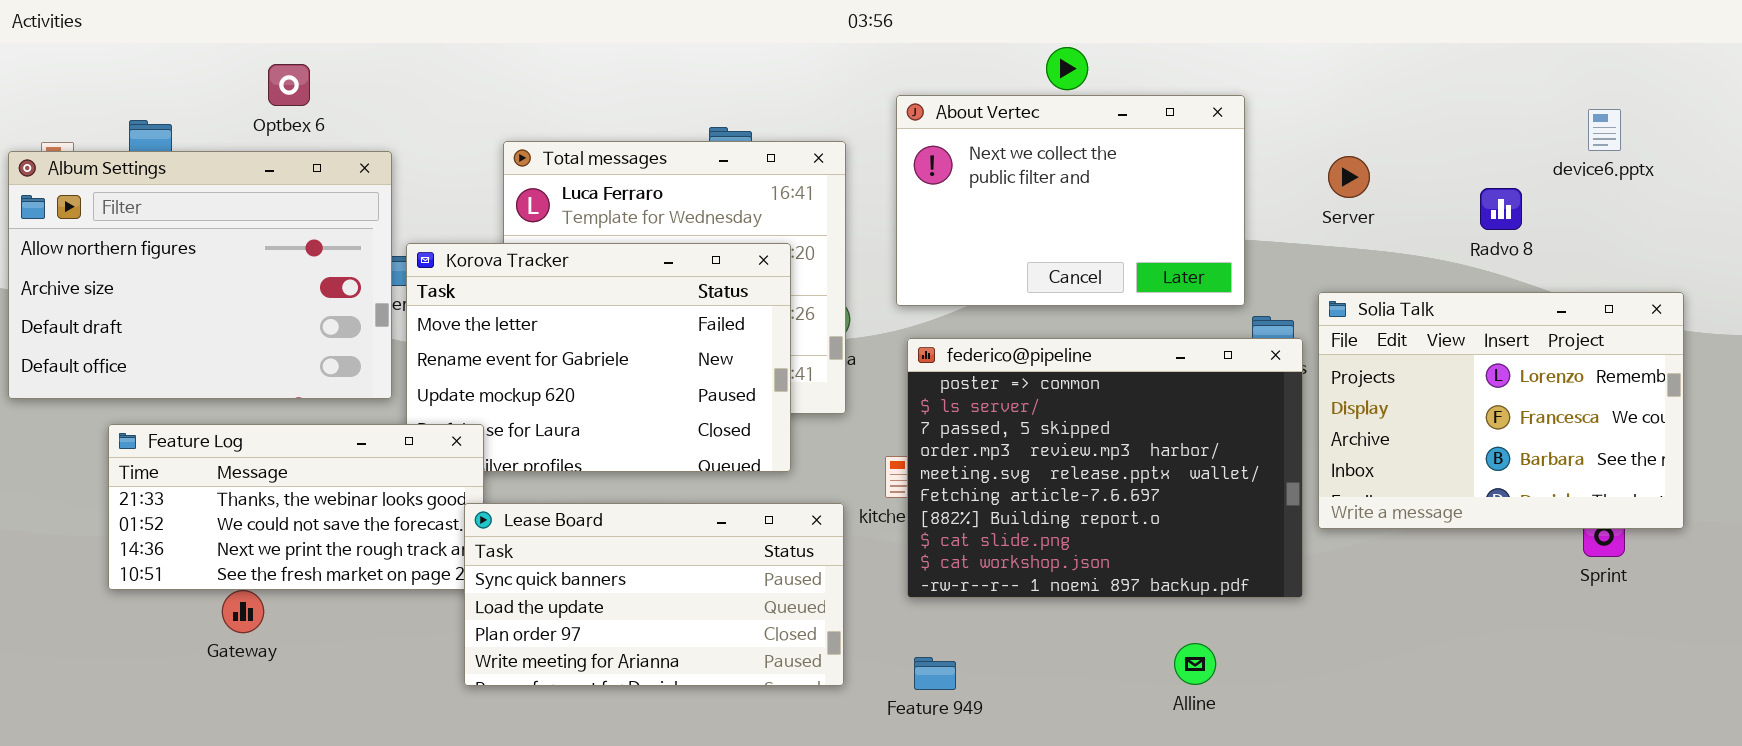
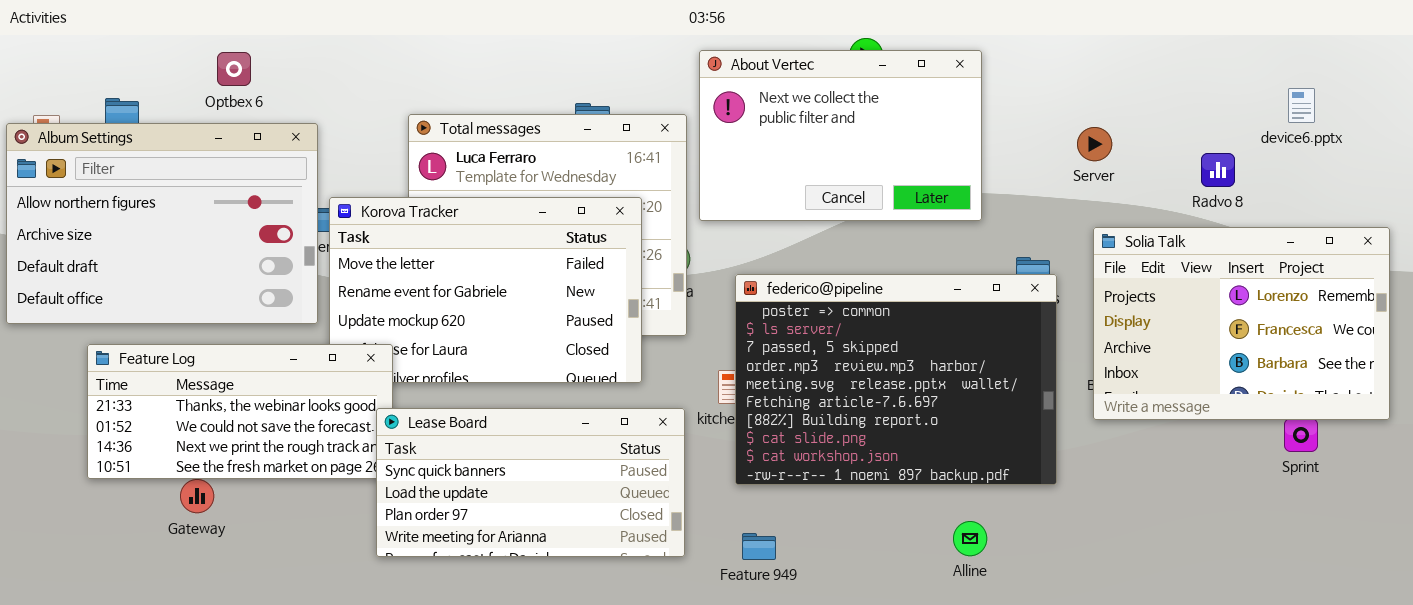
About Vertec: [896,95,1245,306] -> [699,50,982,221], moved
Solia Talk: [1318,292,1684,529] -> [1093,227,1390,420], moved

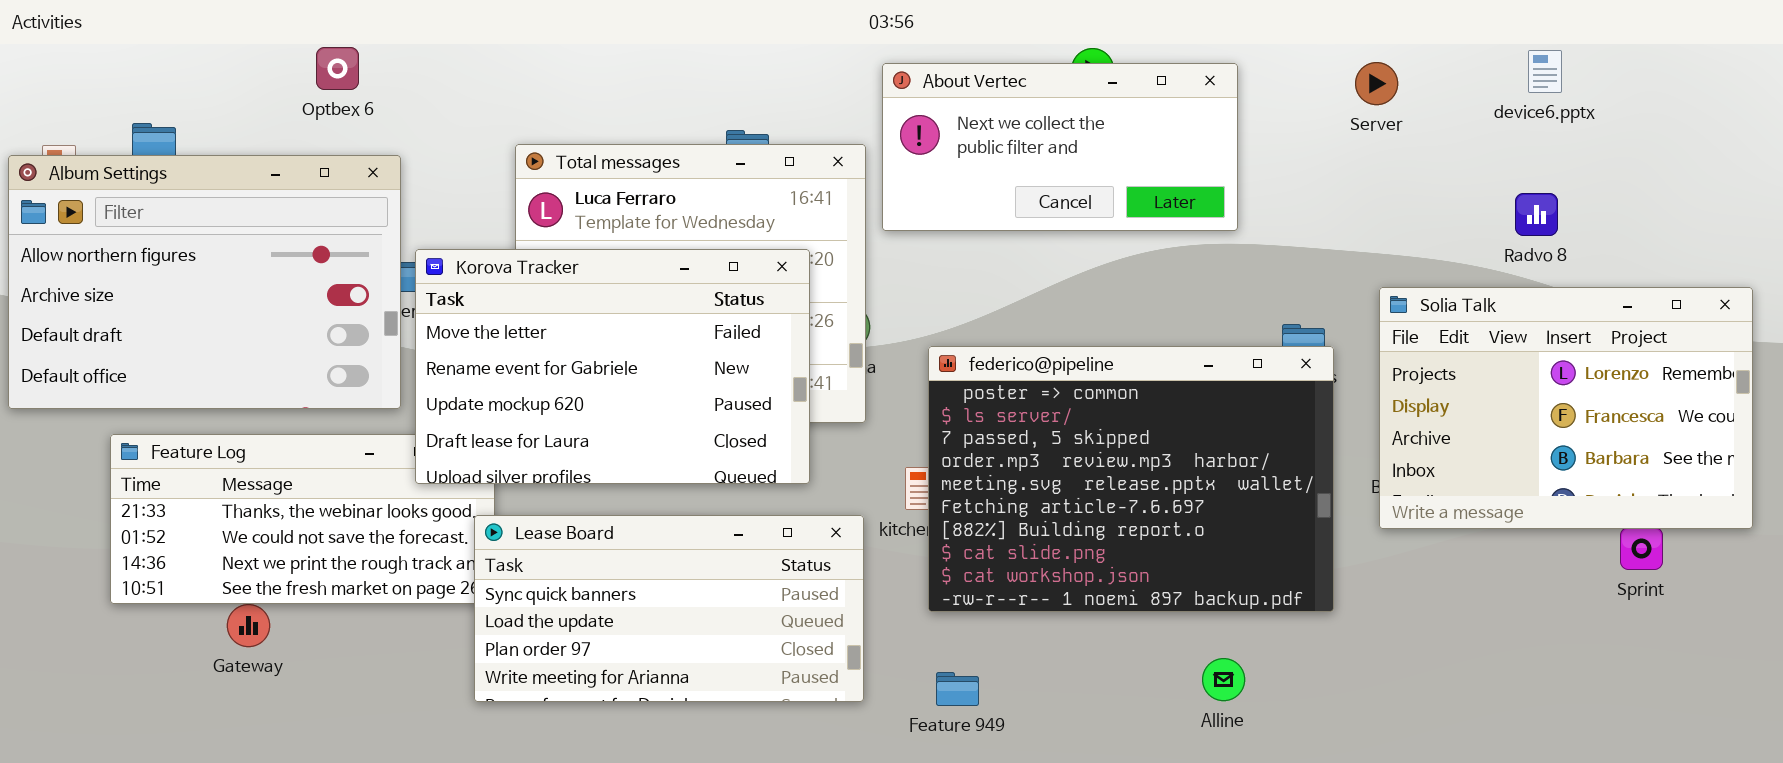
About Vertec: [699,50,982,221] -> [882,63,1238,231], resized
Optbex 6: [217,52,251,86] -> [316,47,359,90], moved
device6.pptx: [1288,88,1315,123] -> [1528,50,1562,93], moved
Server: [1077,127,1112,161] -> [1355,62,1398,105], moved
Korova Tracker: [329,197,642,383] -> [415,249,810,484], raised

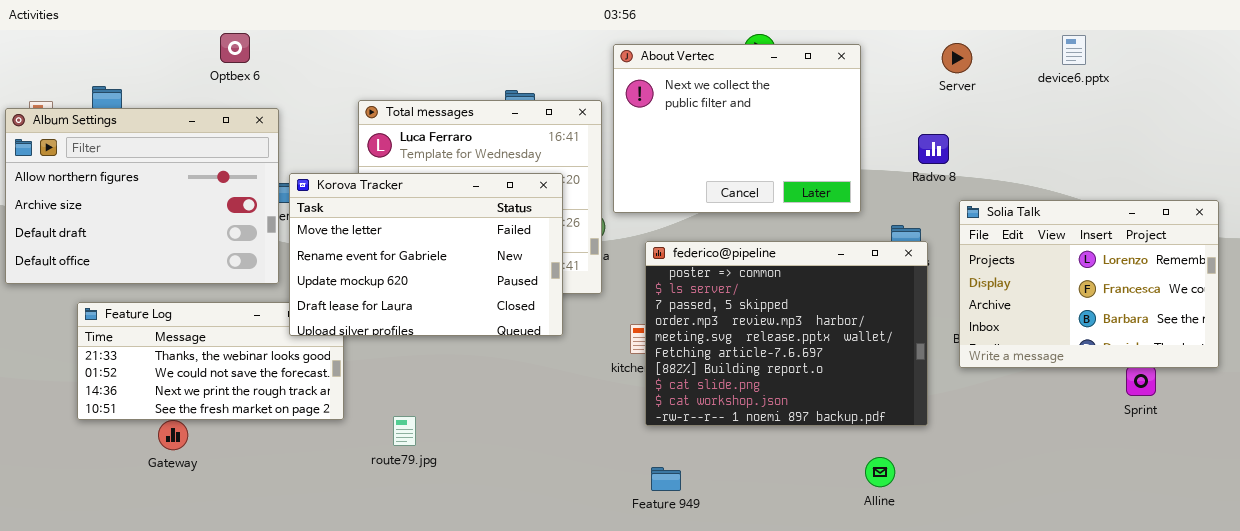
About Vertec: [882,63,1238,231] -> [613,44,861,213], resized
Radvo 8: [1515,193,1558,236] -> [918,134,949,164], moved
Lease Board: [474,515,864,702] -> none, closed
Alline: [1202,658,1245,701] -> [865,457,895,487], moved

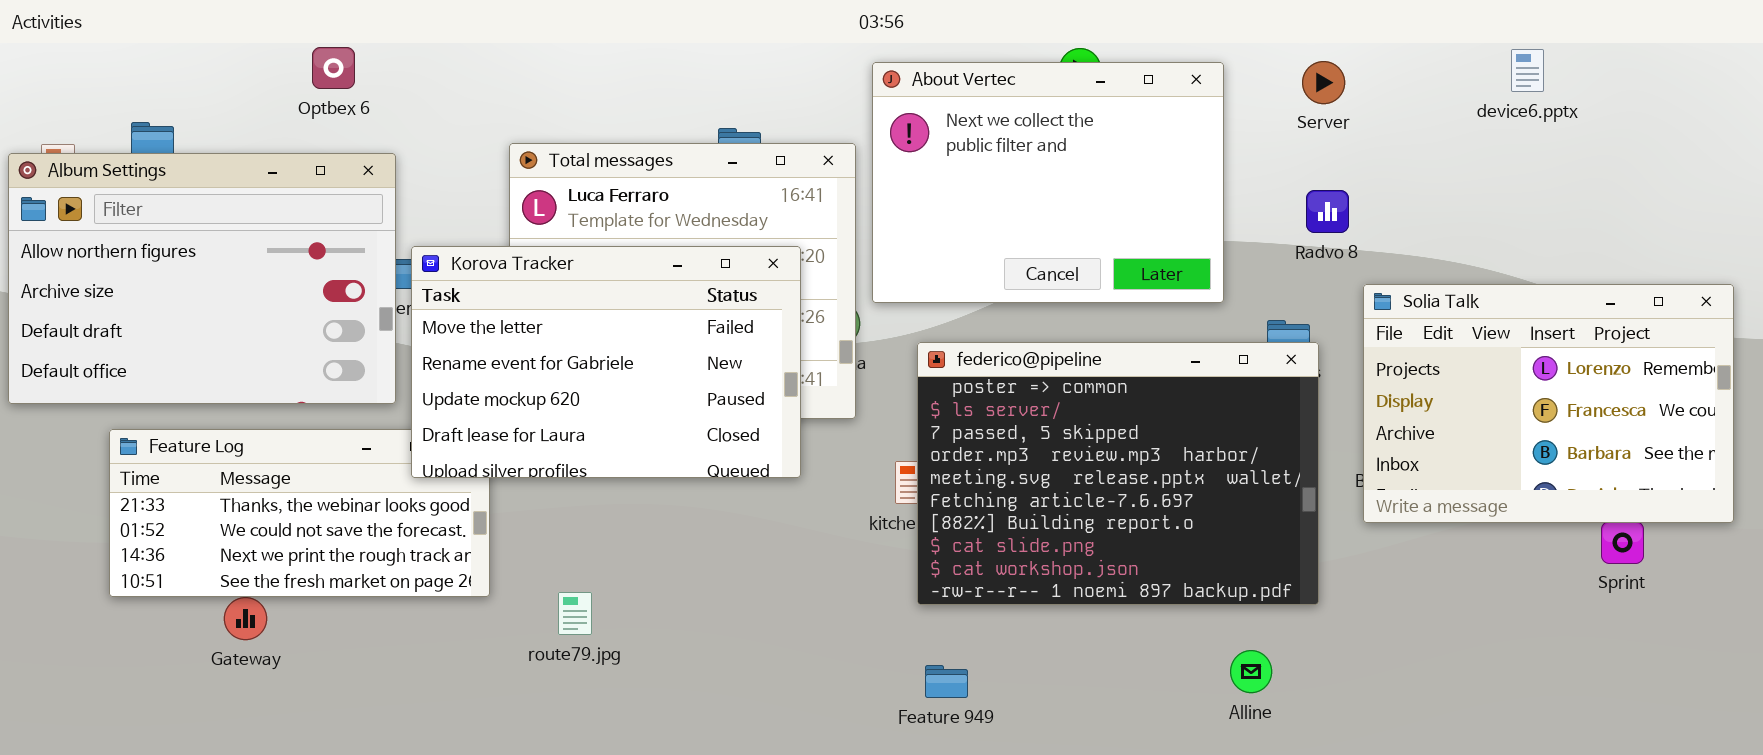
Server: [942,43,972,73] -> [1302,61,1345,104], moved

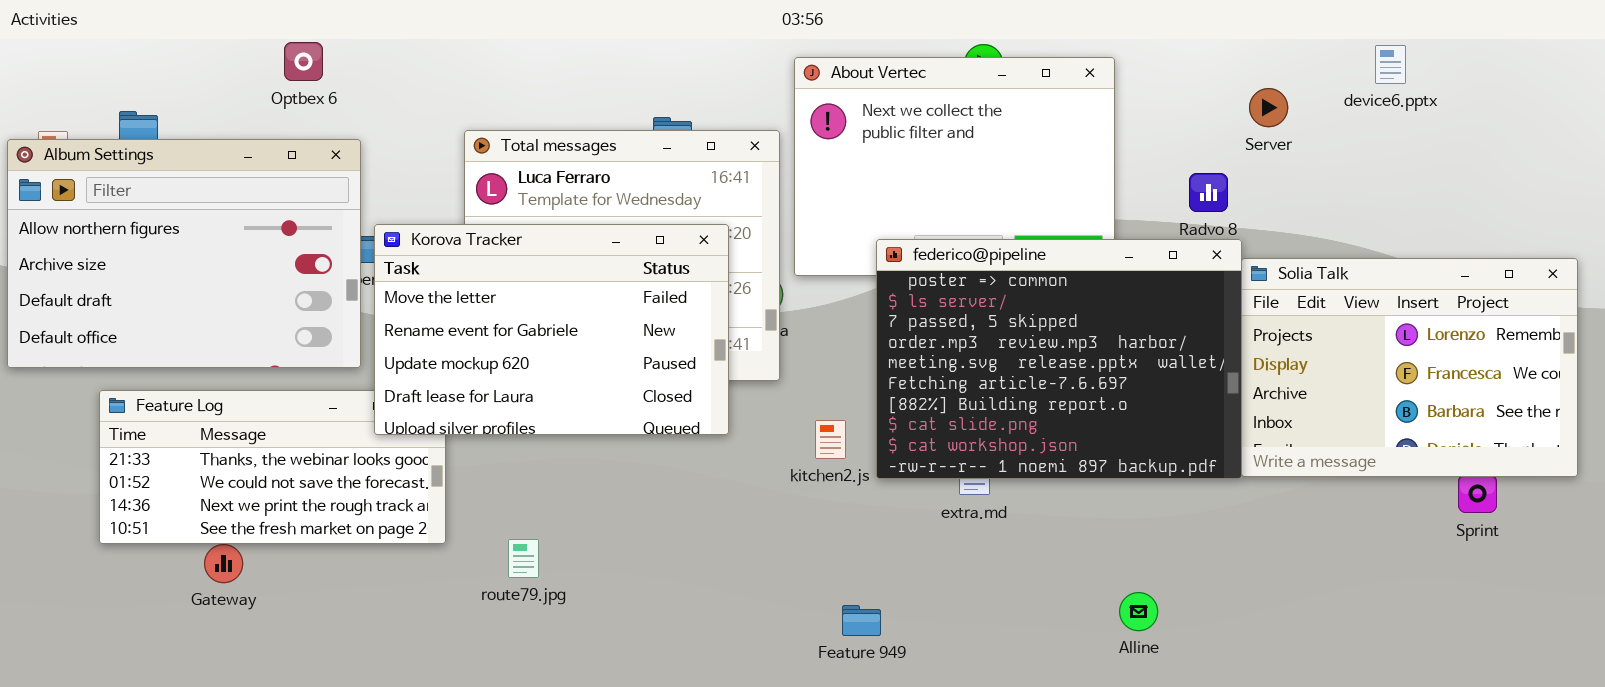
Server: [1302,61,1345,104] -> [1249,88,1288,127], moved
federico@pipeline: [917,342,1319,605] -> [876,239,1242,479], moved

